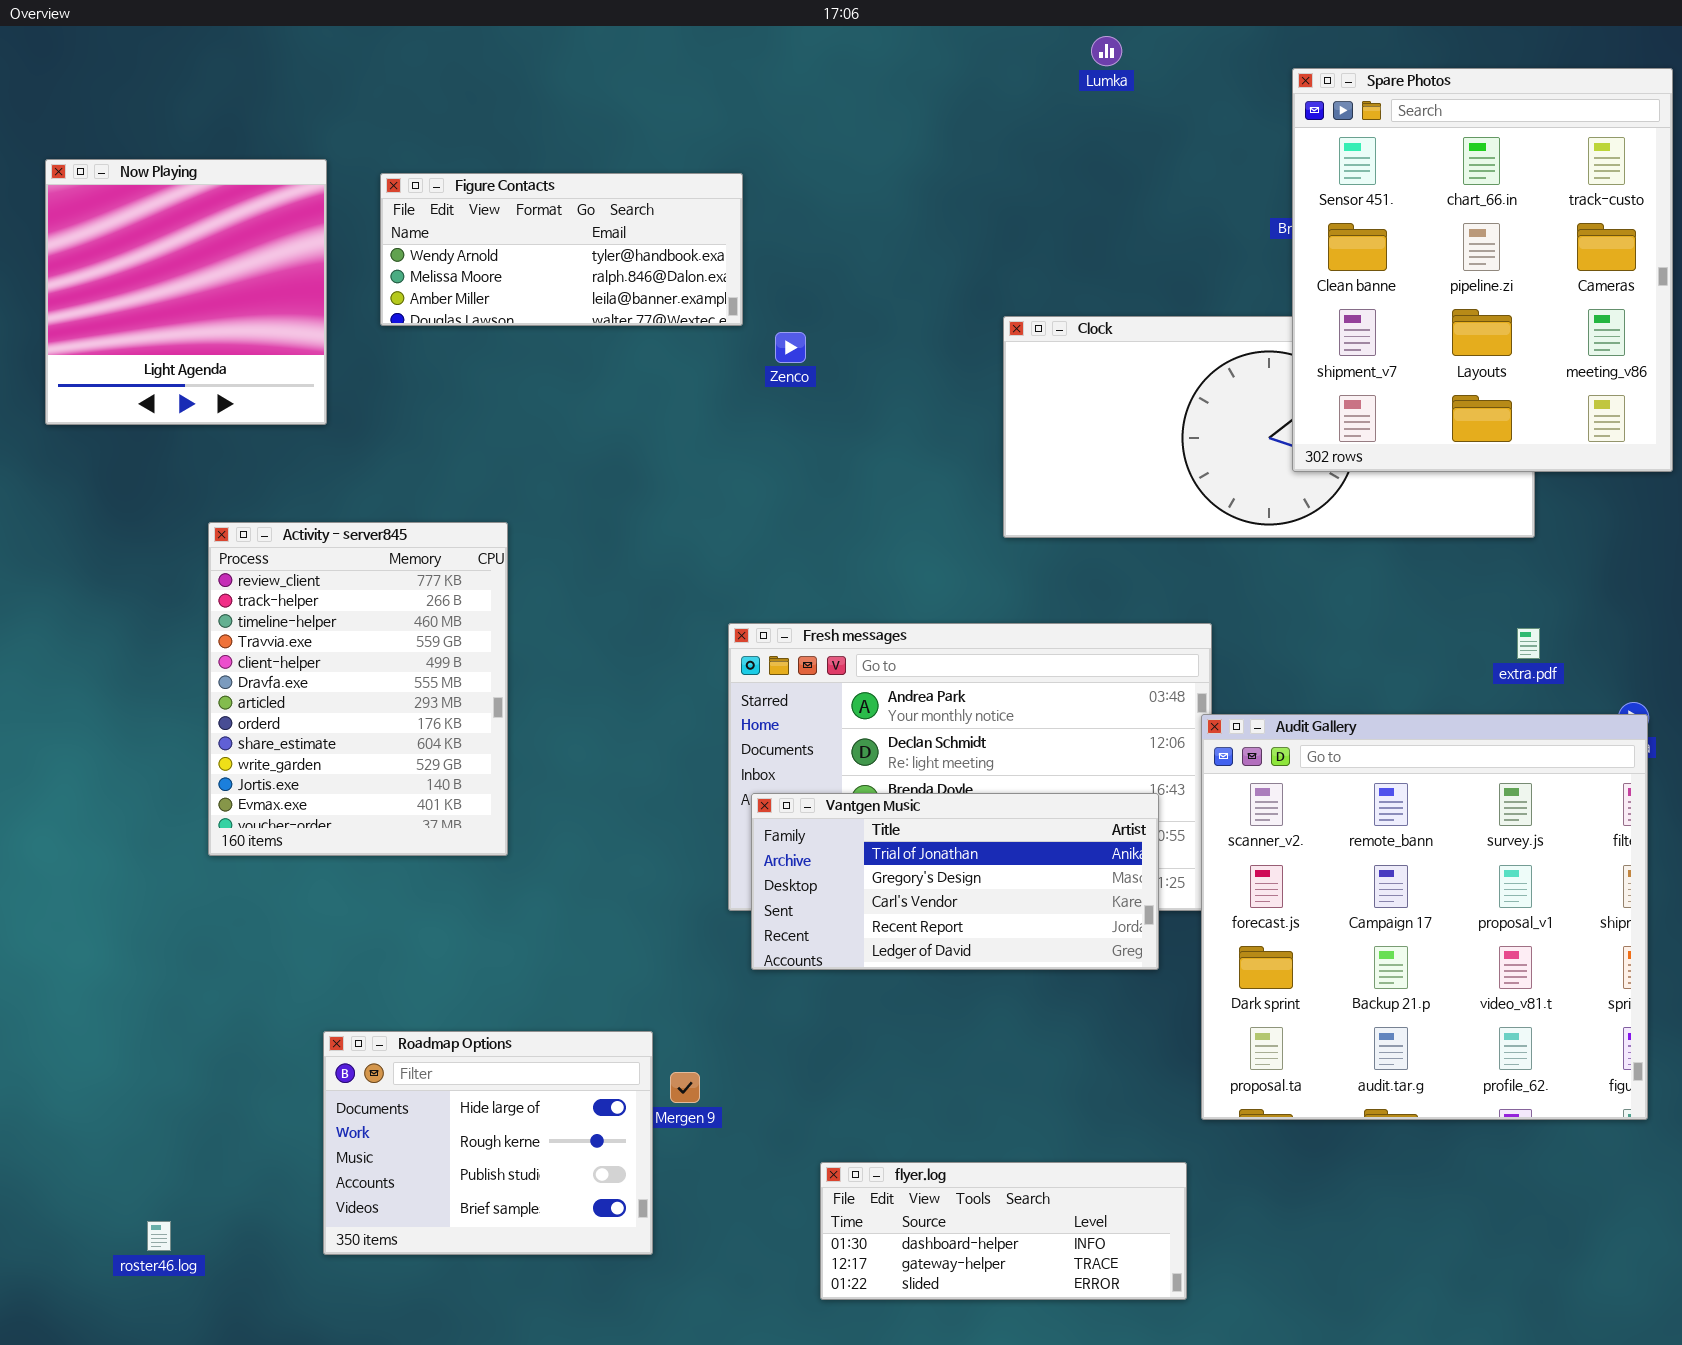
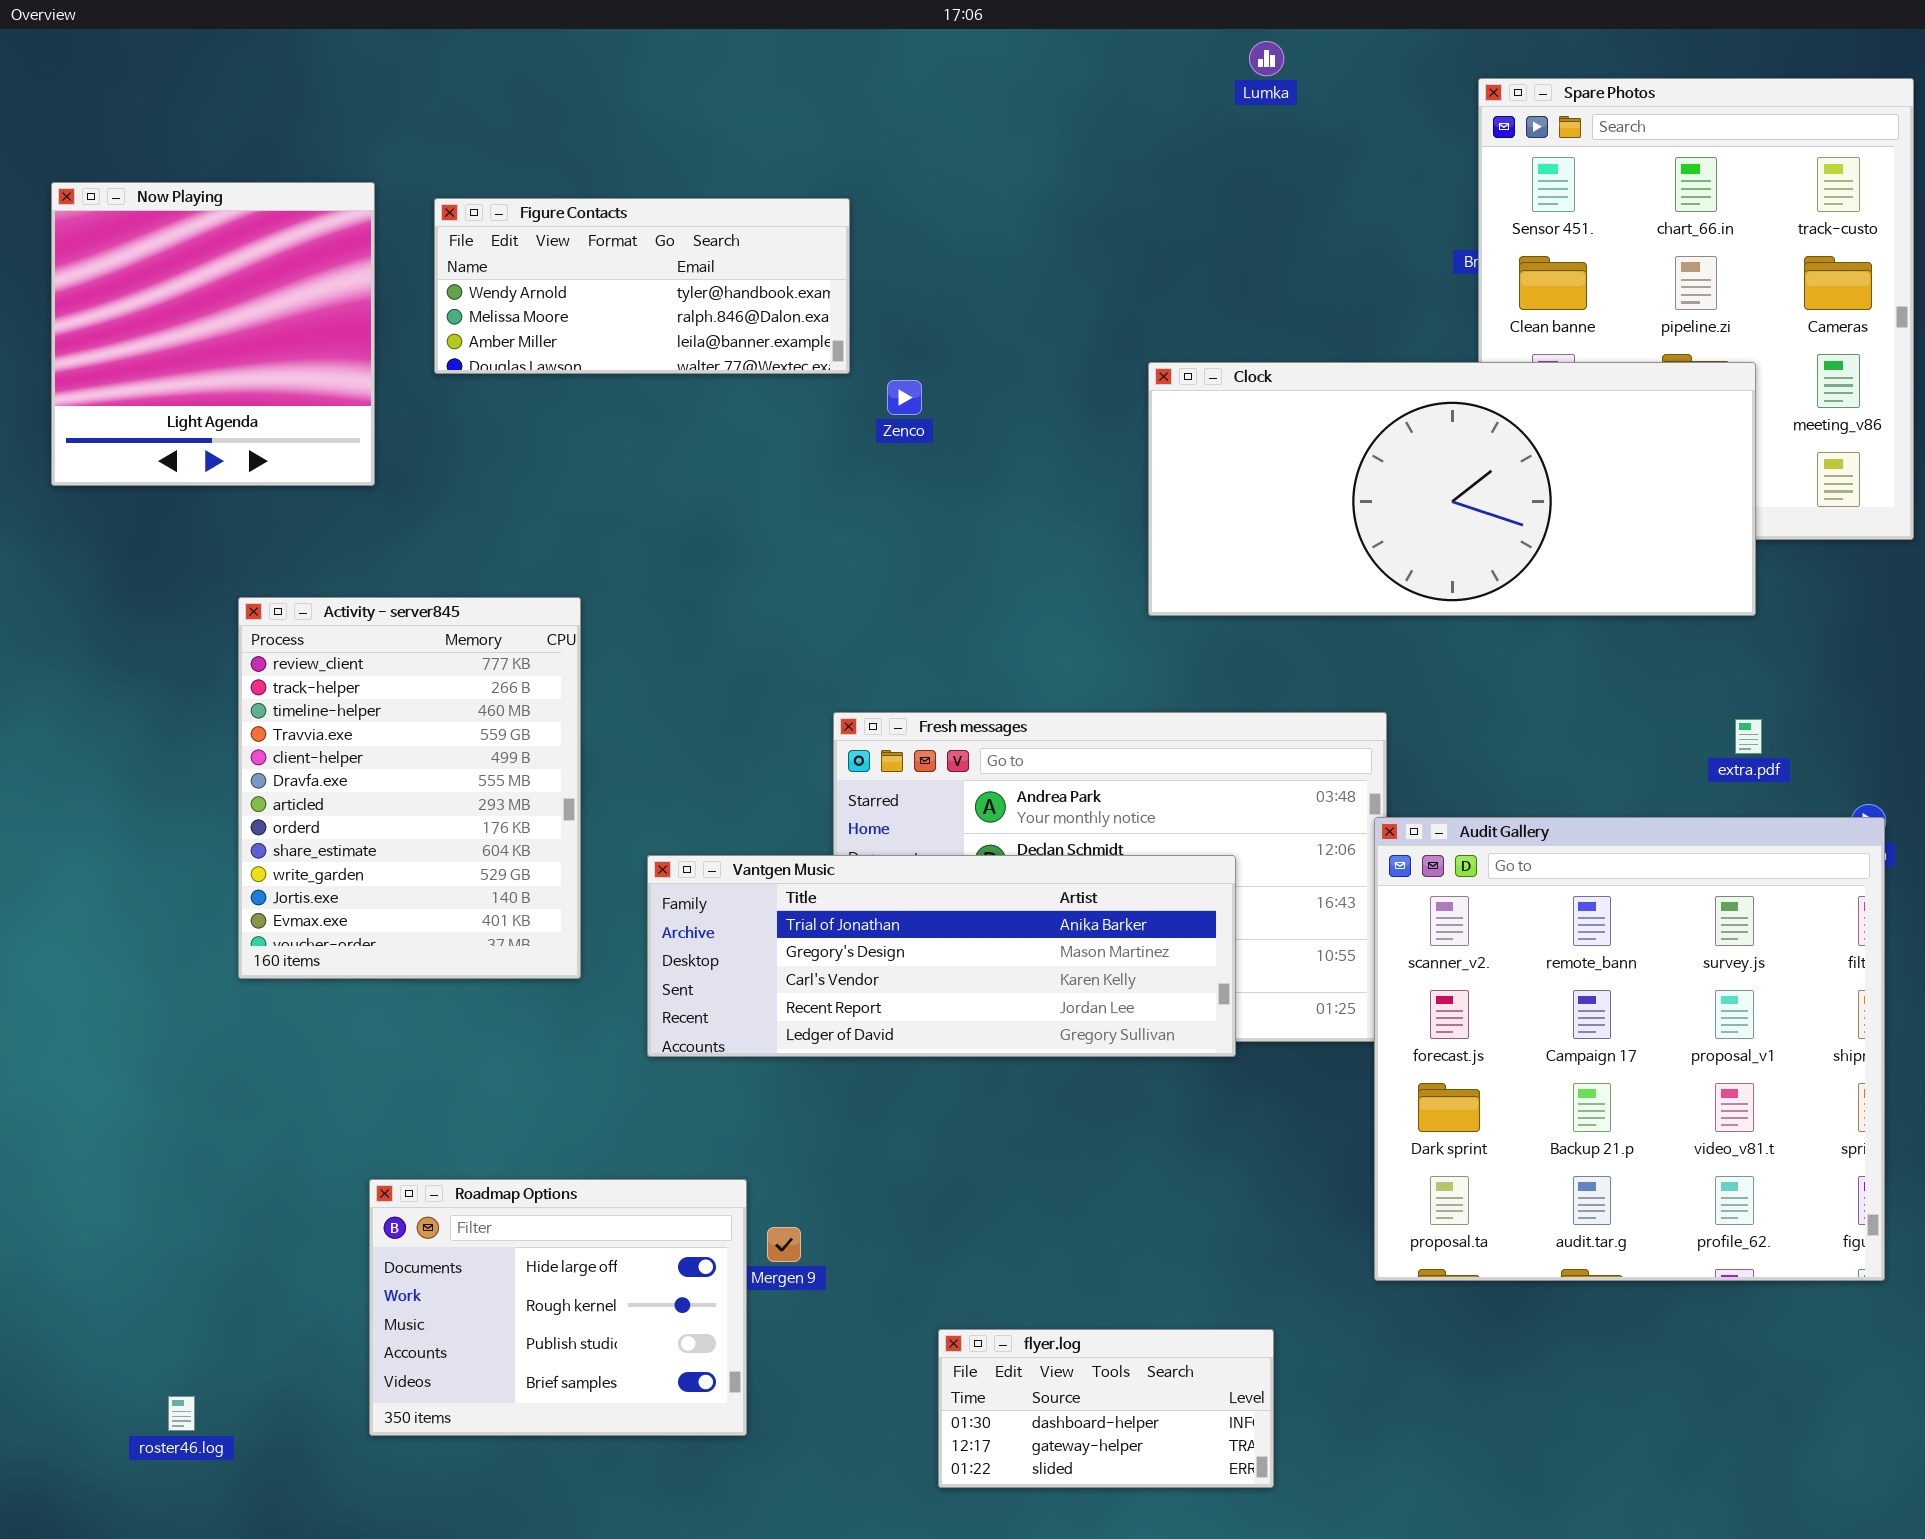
Clock: [1003,316,1535,538] -> [1148,362,1756,616], raised
Vantgen Music: [751,793,1159,970] -> [647,855,1236,1057], moved, resized
flyer.log: [820,1162,1187,1300] -> [938,1329,1274,1488], resized

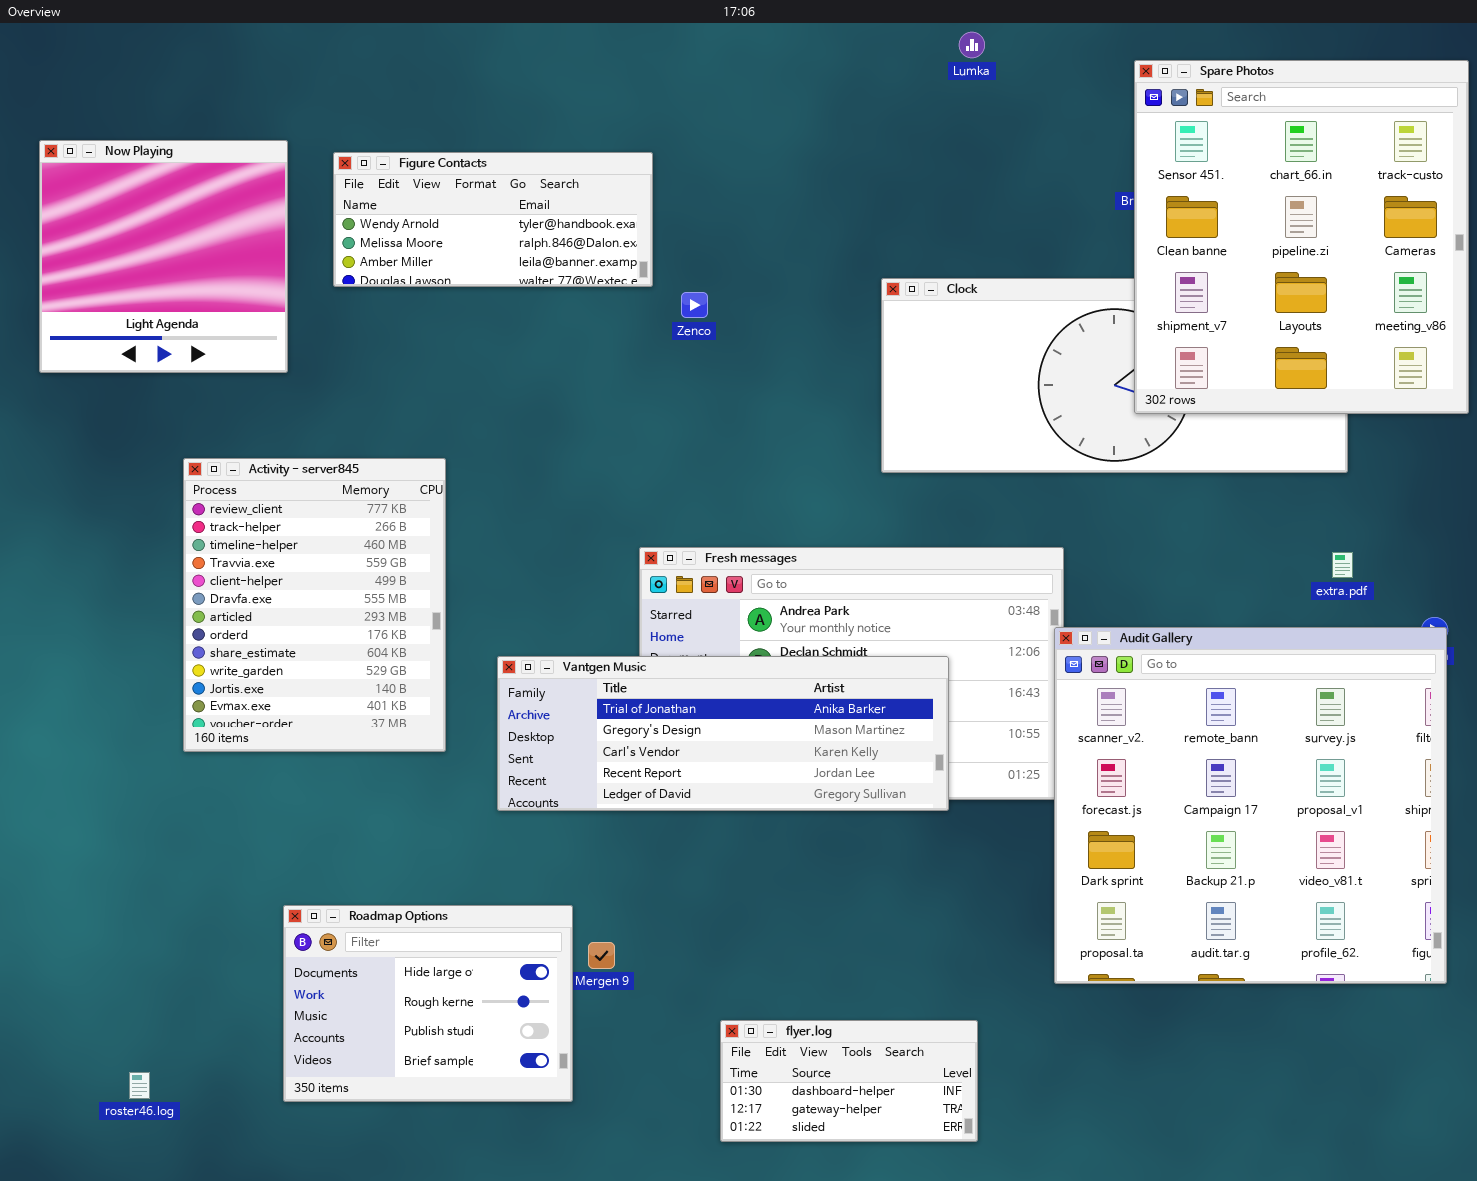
Spare Photos: [1478,78,1914,540] -> [1134,60,1469,414], raised

